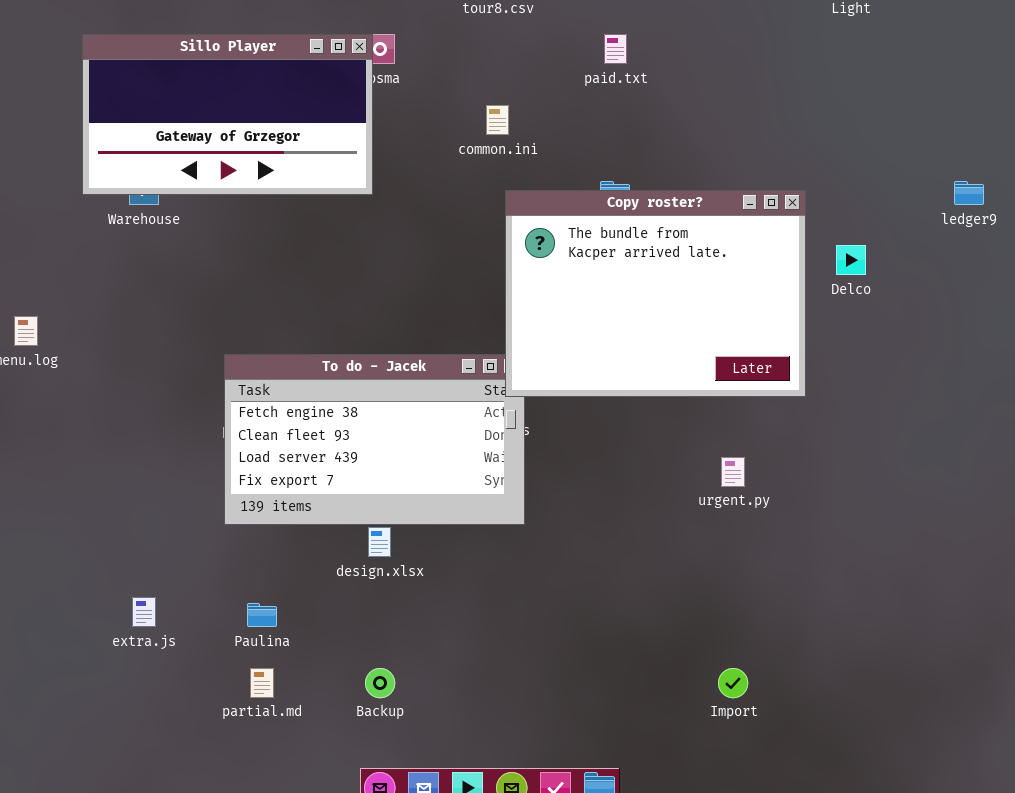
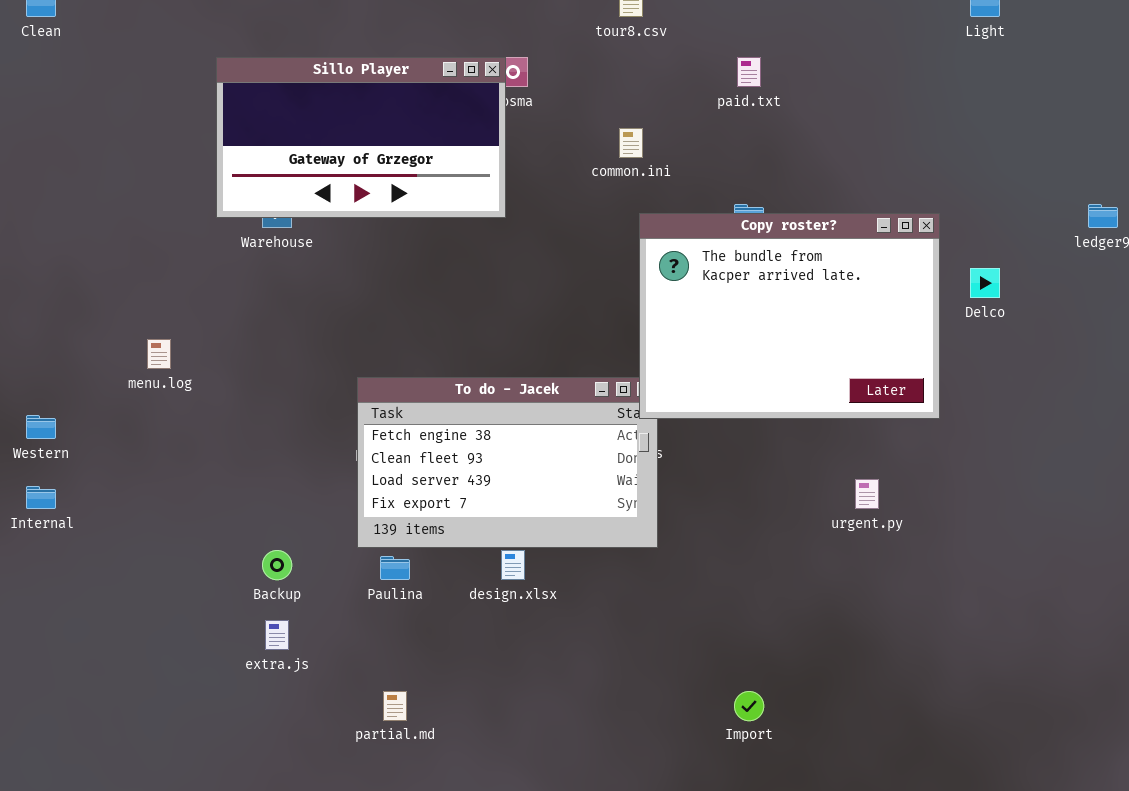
Paulina: [247,603,277,627] -> [380,556,410,580], moved
Backup: [365,668,395,698] -> [262,550,292,580], moved
Import: [718,668,748,698] -> [734,691,764,721], moved

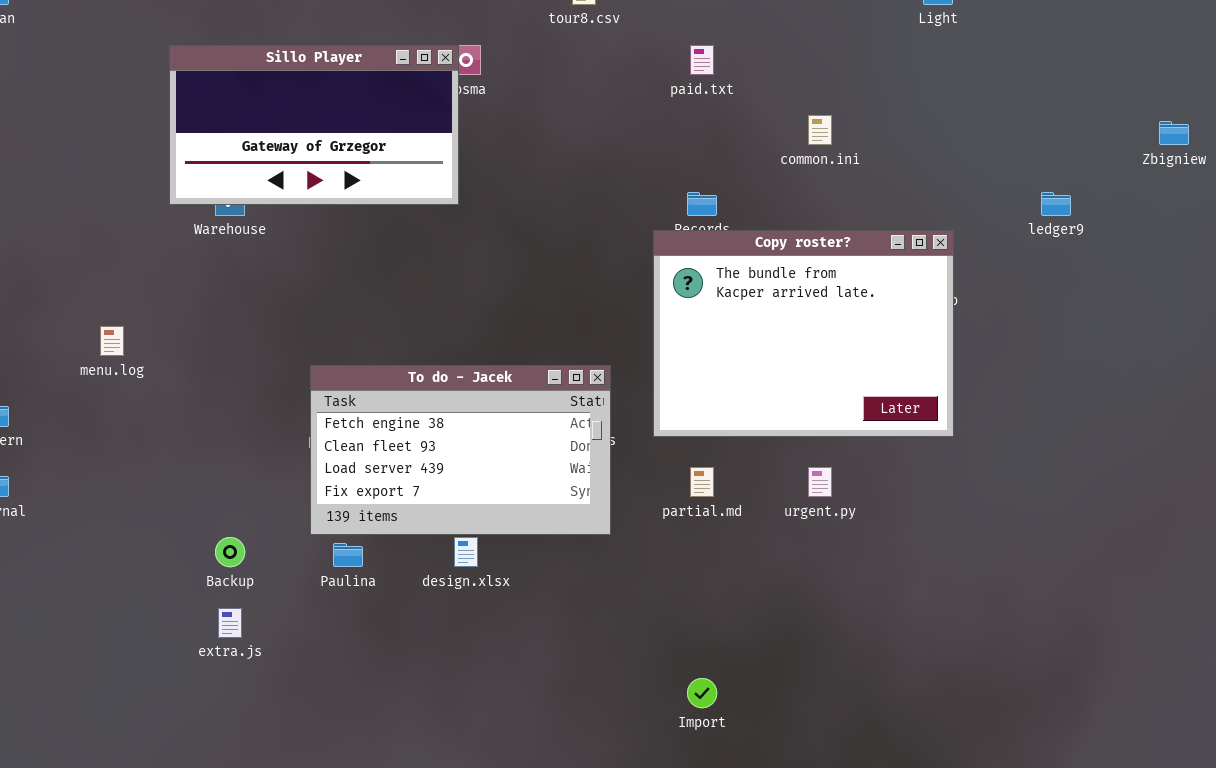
common.ini: [619,128,643,158] -> [808,115,832,145], moved
Copy roster?: [639,213,940,419] -> [653,230,954,437], moved
partial.md: [383,691,407,721] -> [690,467,714,497], moved

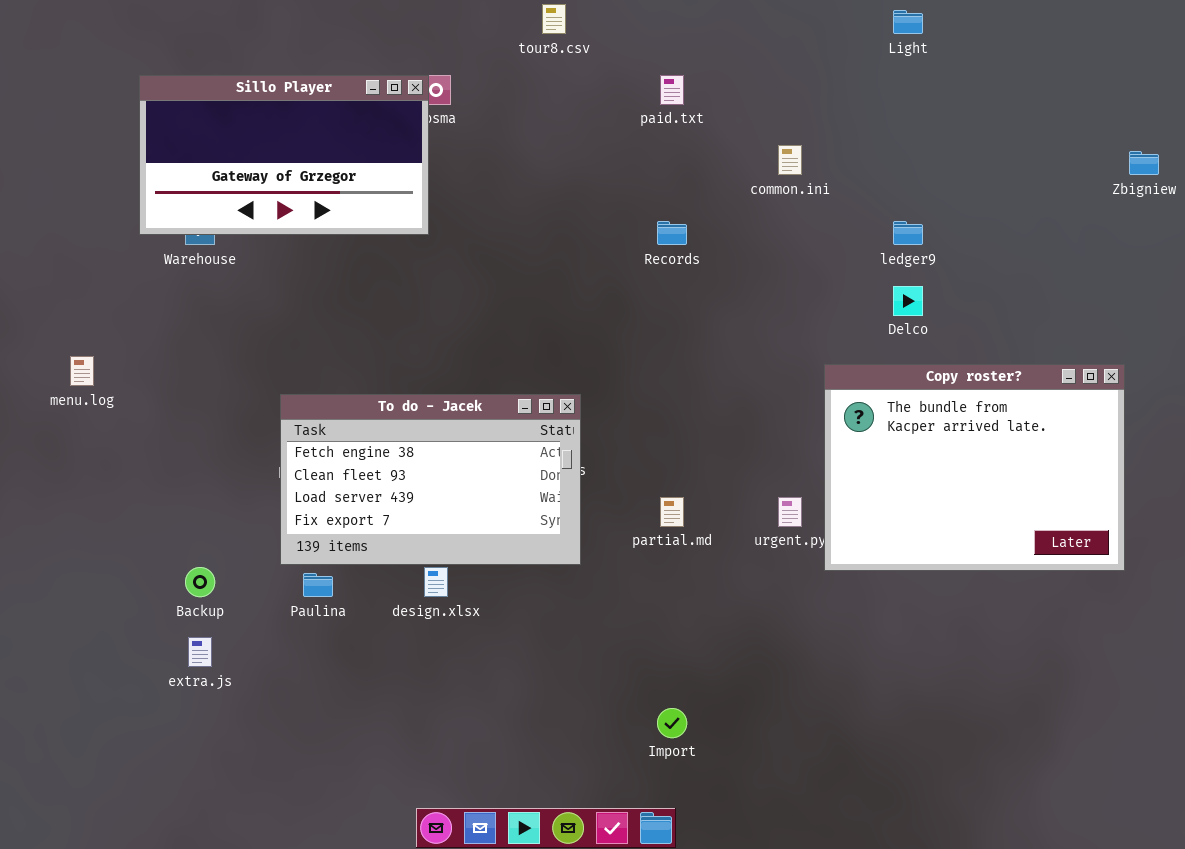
ledger9: [1041,192,1071,216] -> [893,221,923,245], moved
Copy roster?: [653,230,954,437] -> [824,364,1125,571], moved

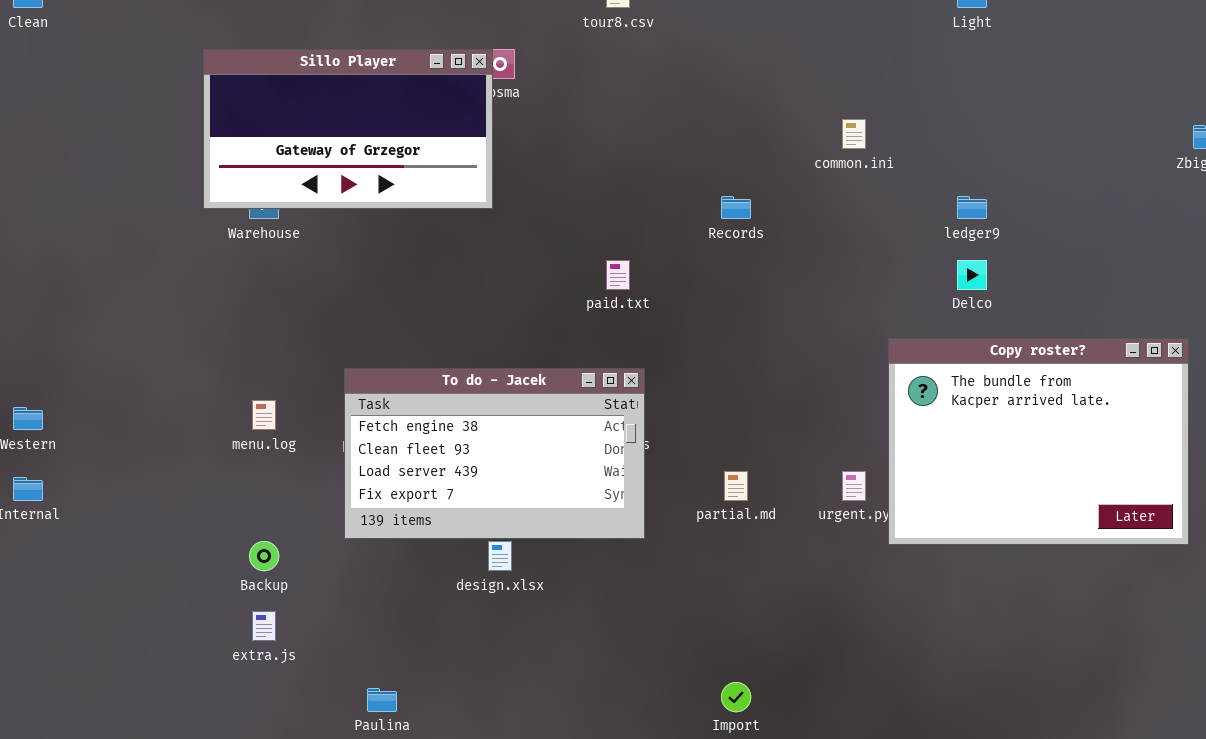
paid.txt: [660,75,684,105] -> [606,260,630,290], moved
menu.log: [70,356,94,386] -> [252,400,276,430], moved
Paulina: [303,573,333,597] -> [367,688,397,712], moved

